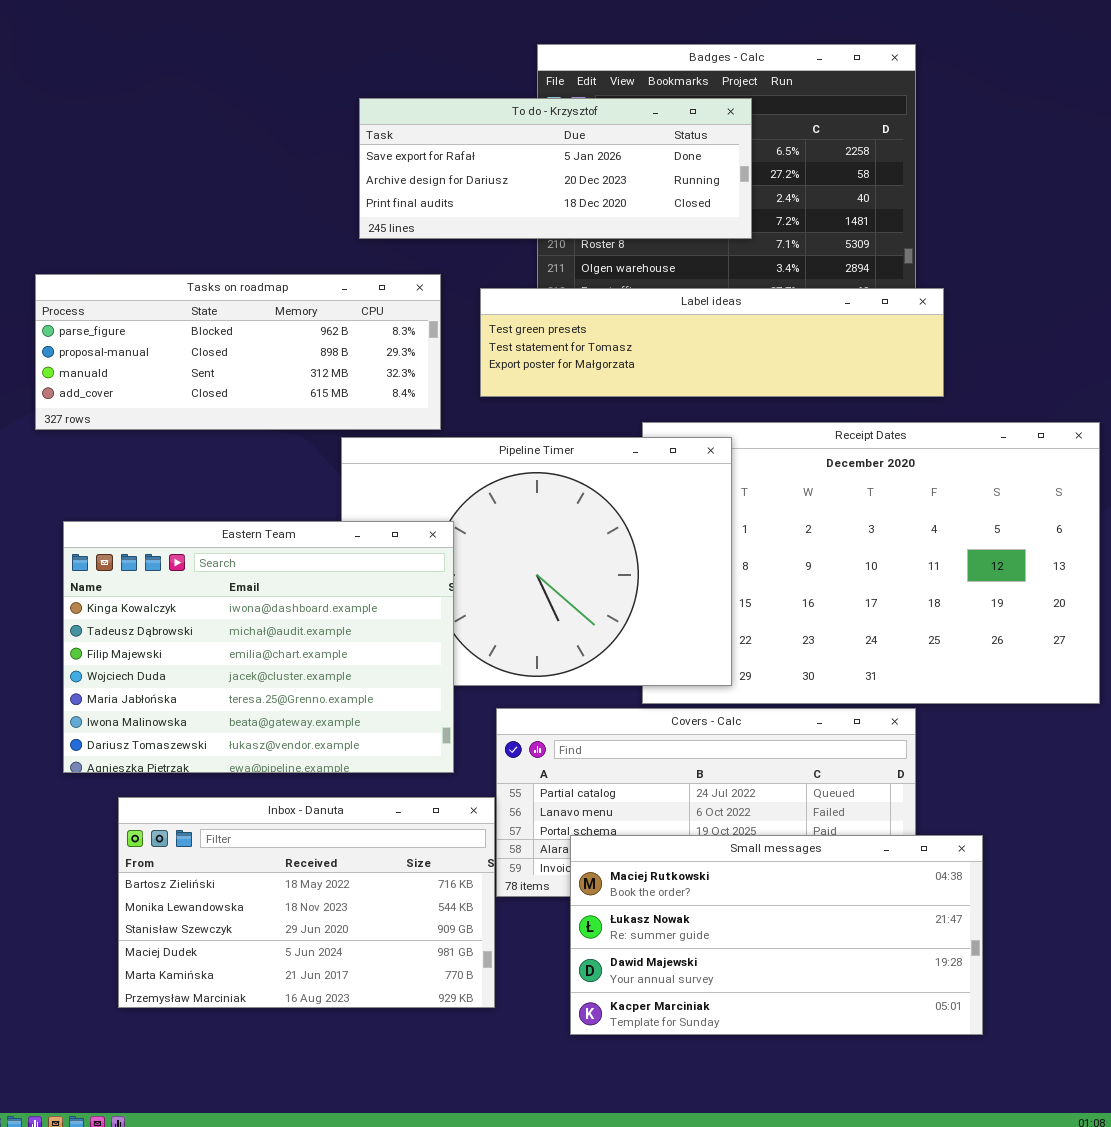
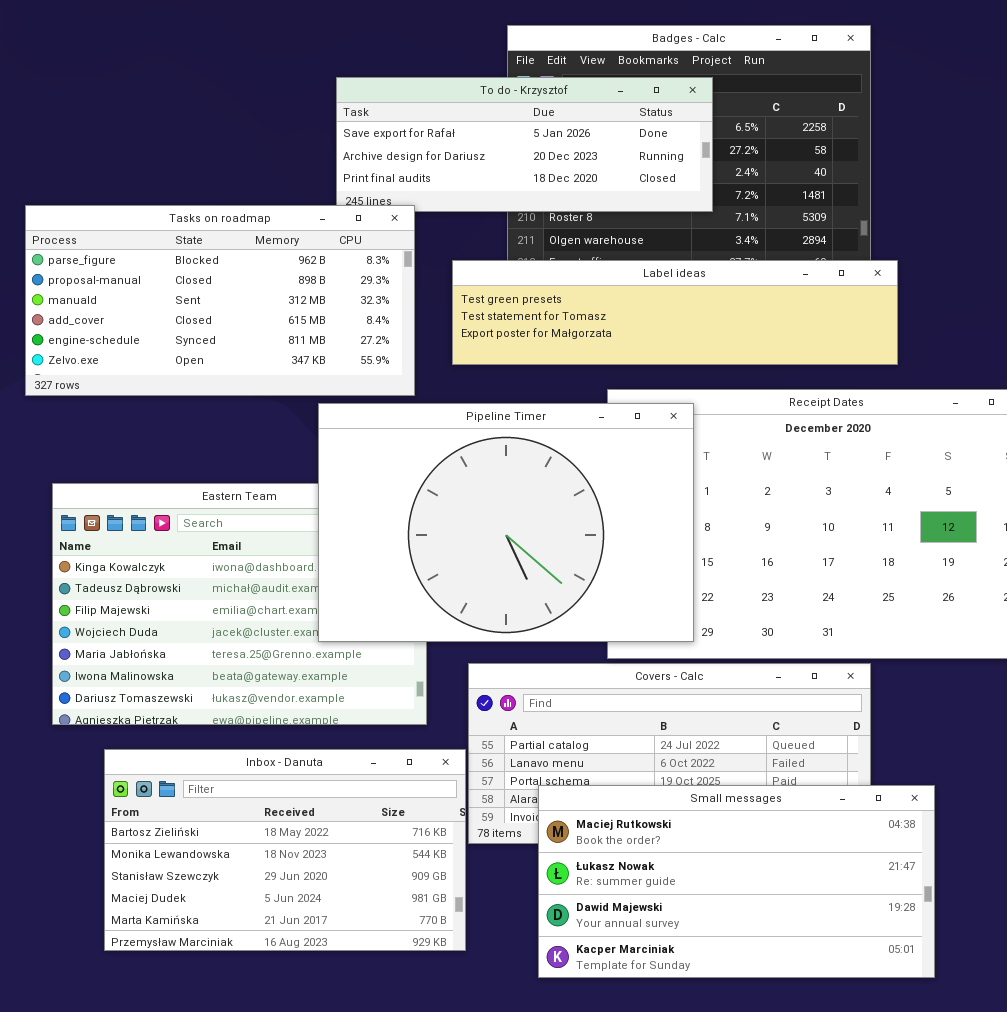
Tasks on roadmap: [35,274,441,430] -> [25,205,415,396], resized
Pipeline Timer: [341,437,732,686] -> [318,403,694,642], raised

